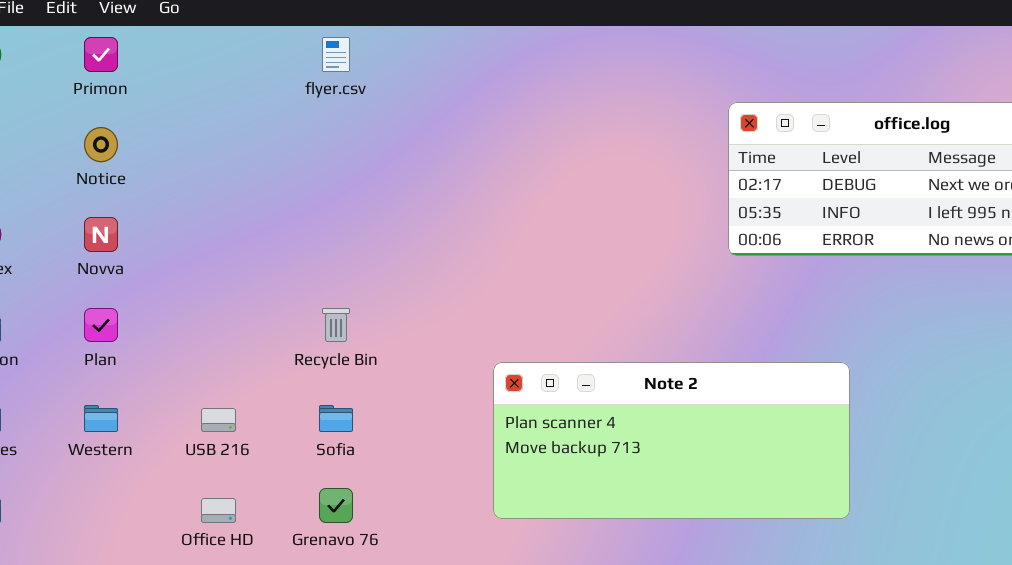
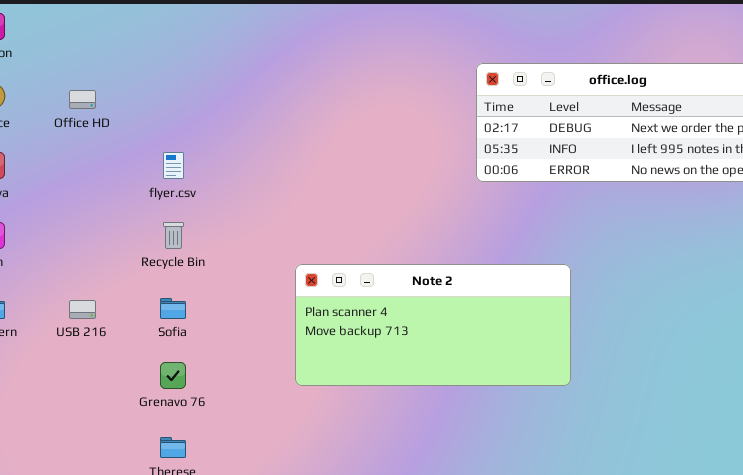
flyer.csv: [322,37,350,72] -> [163,152,184,179], moved
Office HD: [201,498,236,523] -> [69,90,96,109], moved

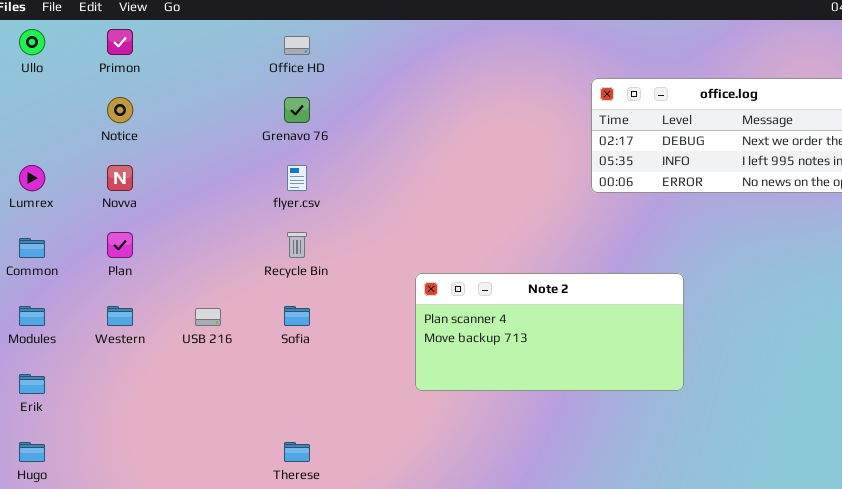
Office HD: [69,90,96,109] -> [284,36,310,55], moved
Grenavo 76: [160,362,186,389] -> [284,97,310,123], moved

